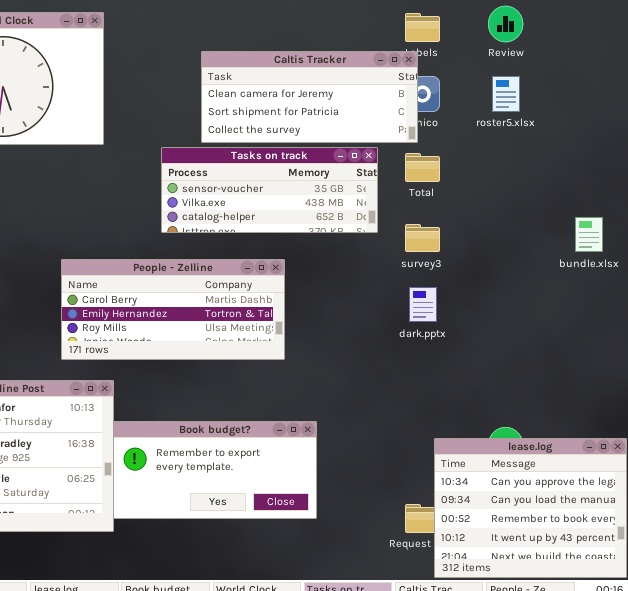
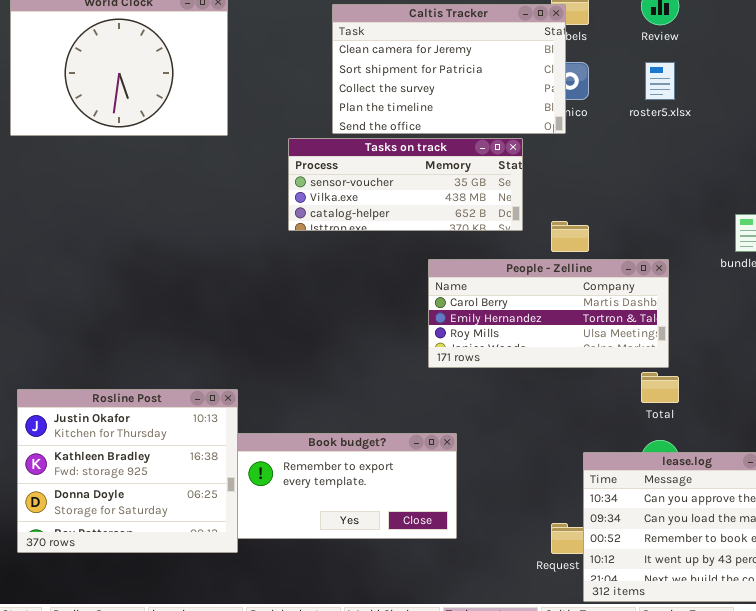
Caltis Tracker: [201,51,418,143] -> [332,4,566,134], resized
Total: [405,153,440,182] -> [641,372,679,403], moved
People - Zelline: [61,259,285,360] -> [428,259,669,368], moved

